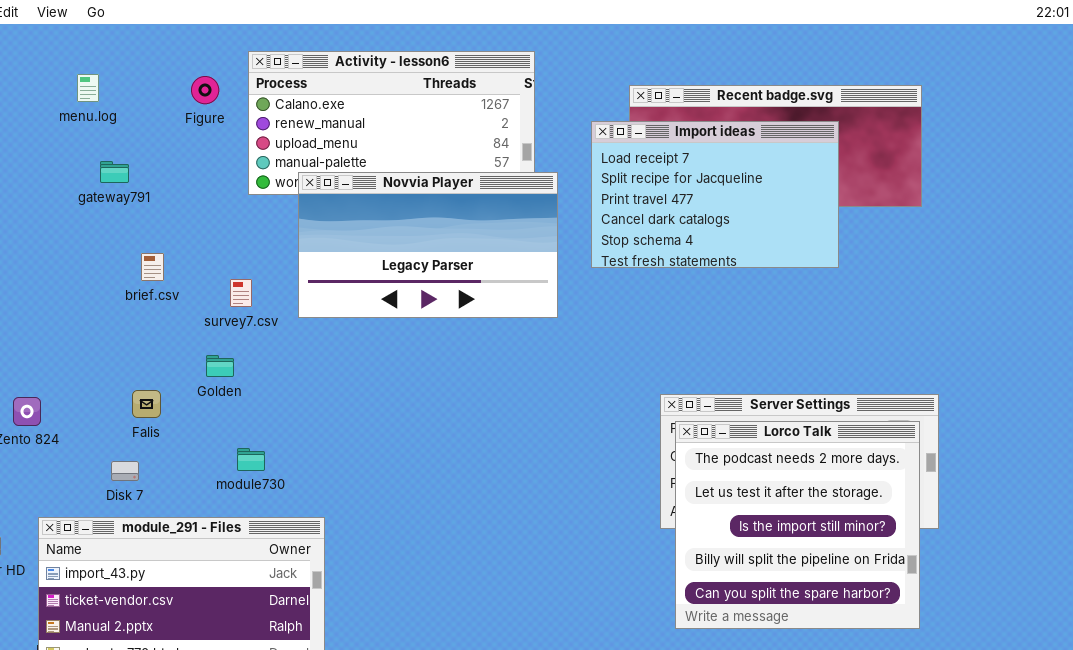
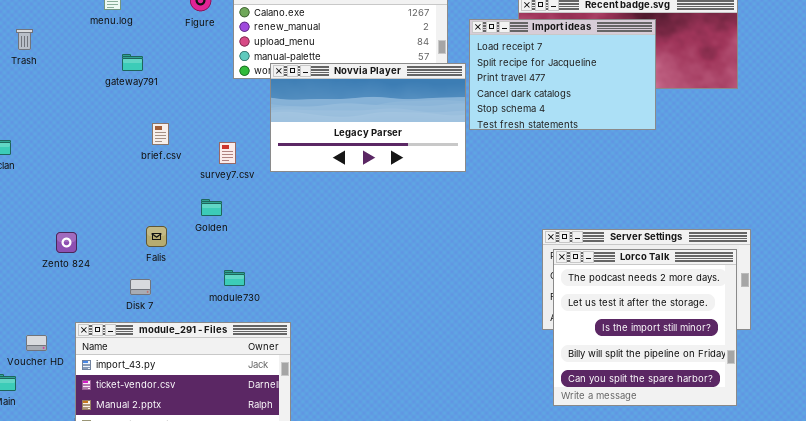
Import ideas: [591,121,839,268] -> [469,19,656,130], moved

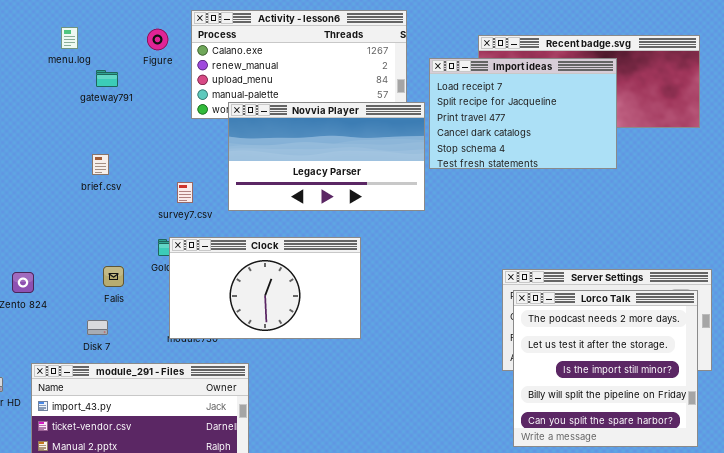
gateway791: [122,54,143,71] -> [96,70,118,87], moved
brief.csv: [152,123,169,145] -> [92,154,109,175], moved
Clock: none -> [169,237,361,339], opened

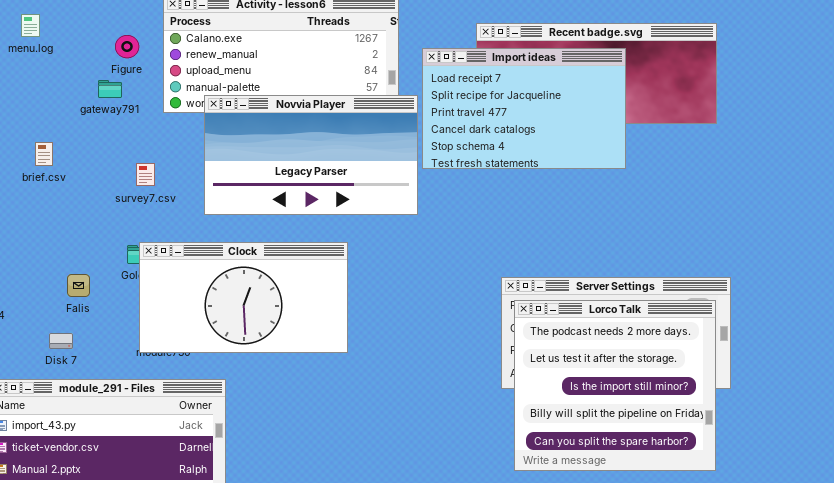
Figure: [147,29,168,50] -> [115,35,139,58], moved
gateway791: [96,70,118,87] -> [98,80,122,98], moved
brief.csv: [92,154,109,175] -> [35,142,53,166], moved
survey7.csv: [177,182,193,203] -> [136,163,155,186], moved

